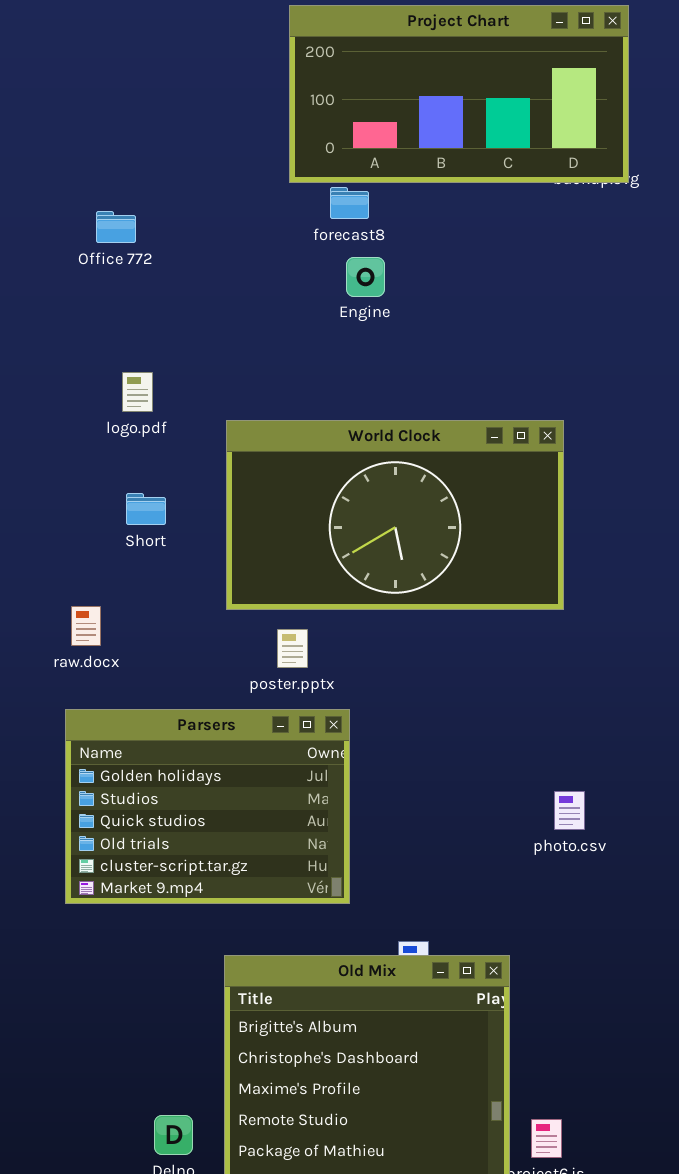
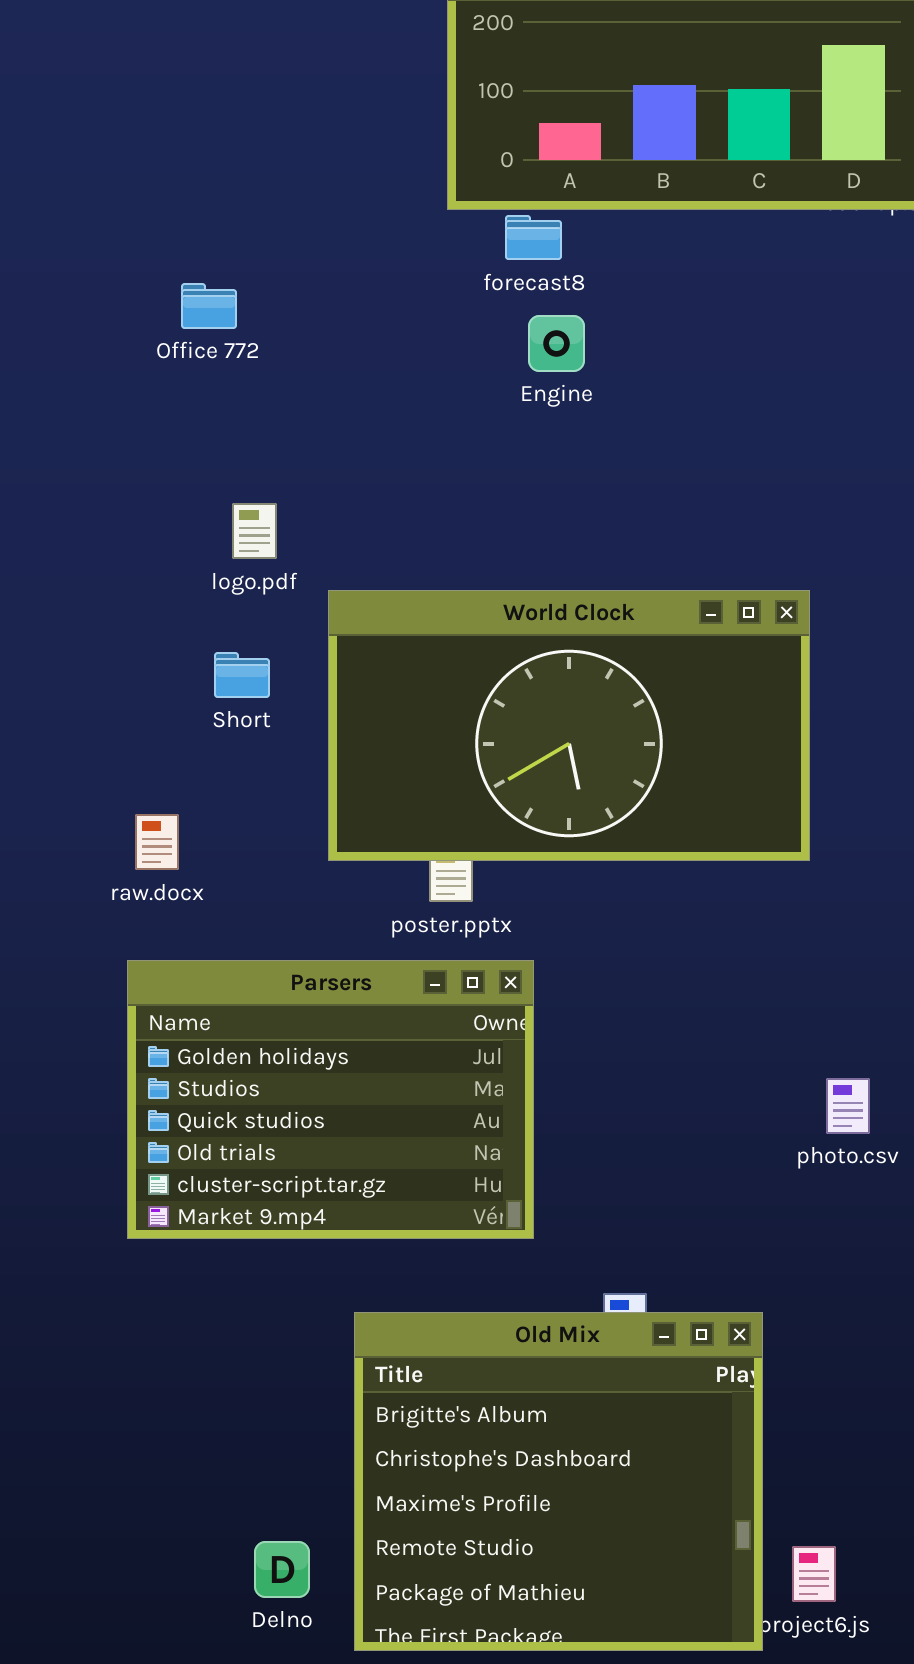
Office 772: [96,211,136,243] -> [181,283,237,329], moved
logo.pdf: [122,372,153,412] -> [232,503,277,559], moved
World Clock: [226,420,564,610] -> [328,590,810,861], moved

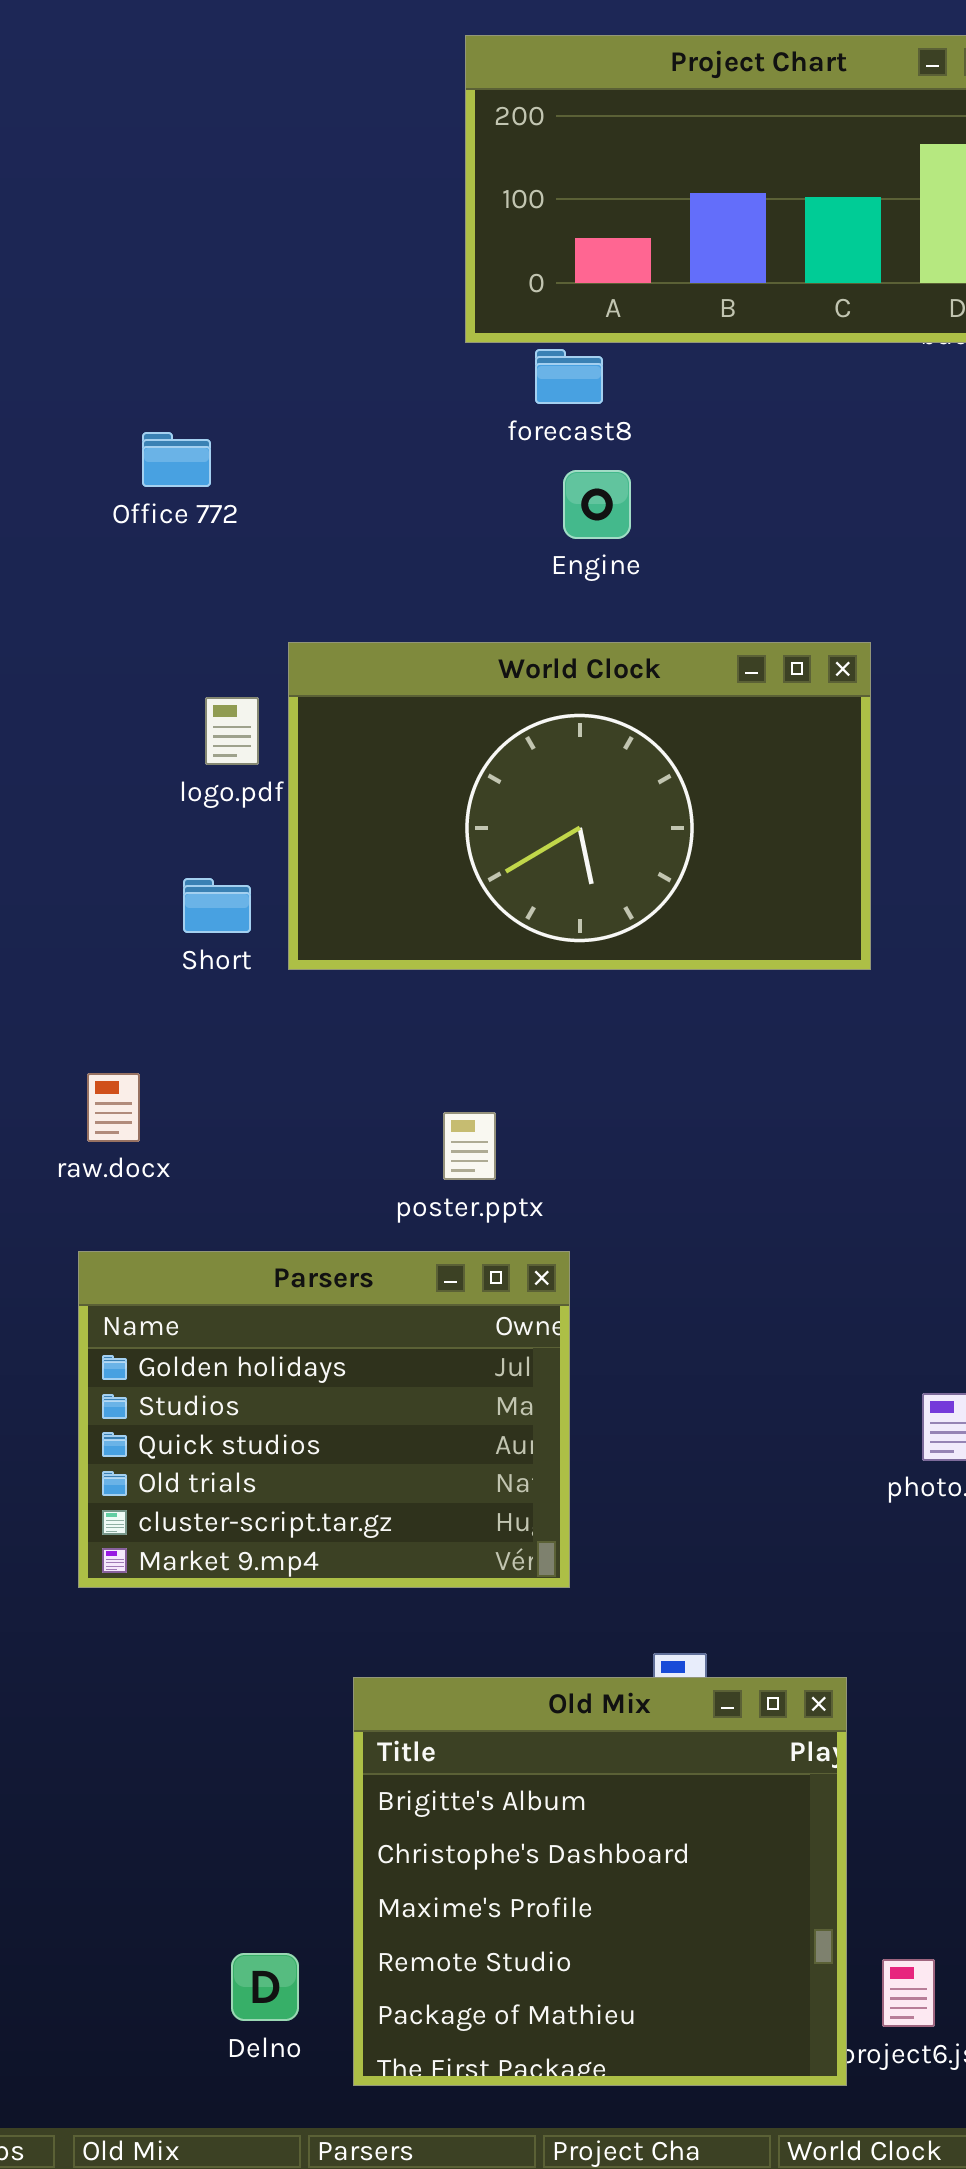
World Clock: [328,590,810,861] -> [288,642,871,970], moved

